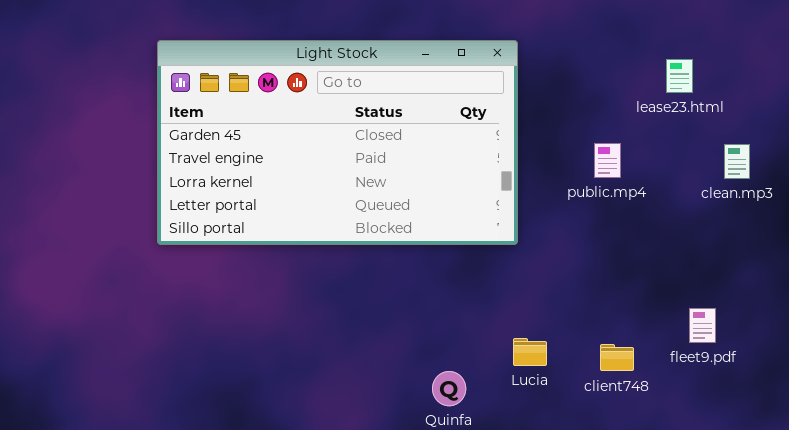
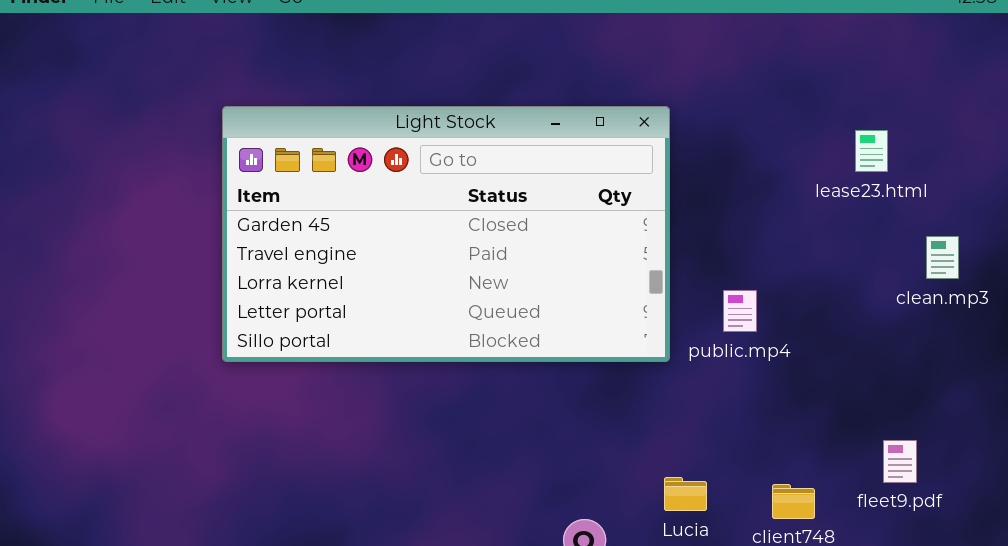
public.mp4: [594,143,621,178] -> [723,290,757,332], moved

